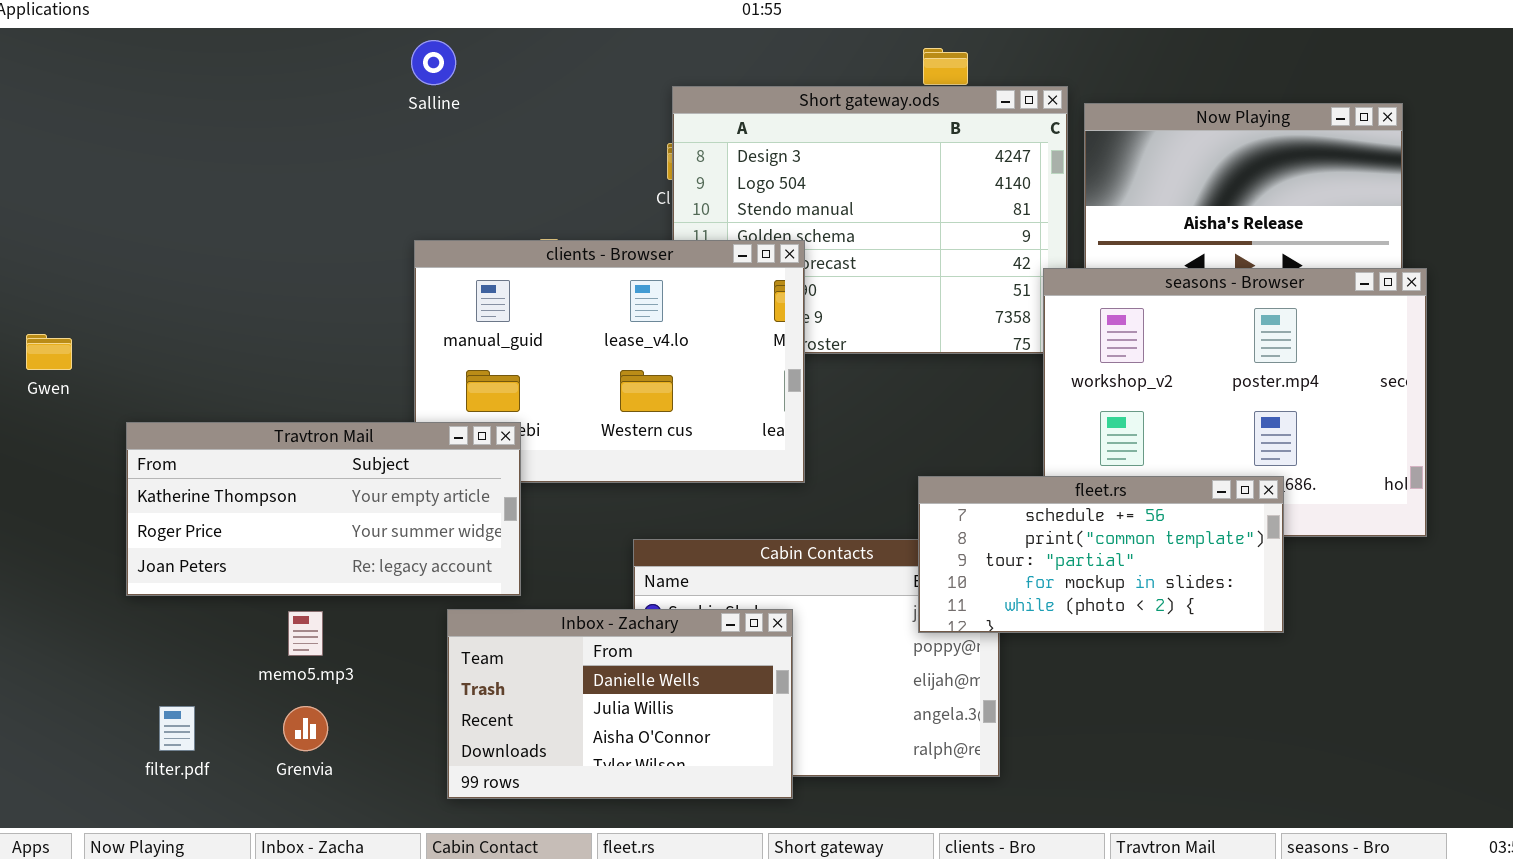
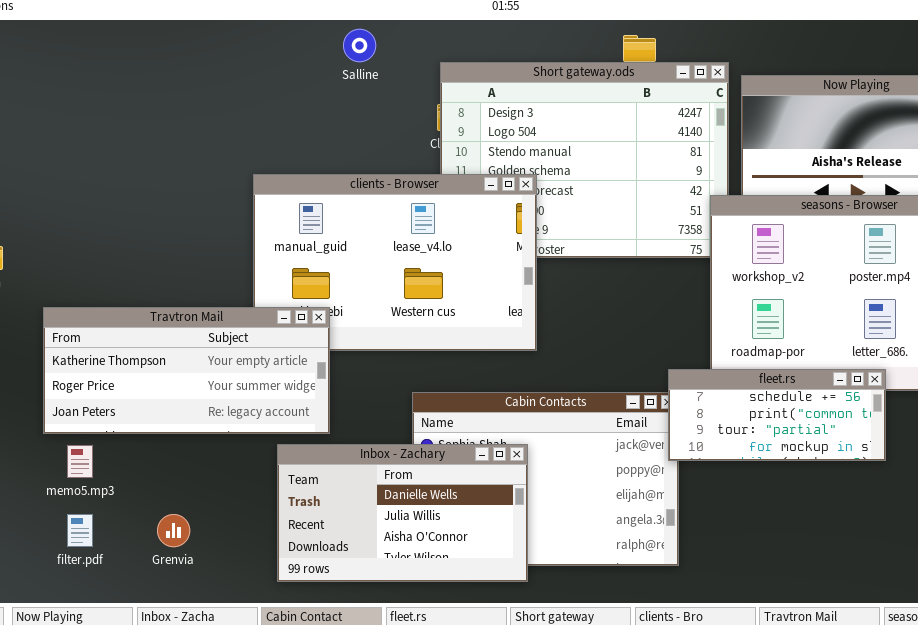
Salline: [411,40,456,85] -> [343,29,376,62], moved
fleet.rs: [918,476,1284,633] -> [668,369,886,461], resized
memo5.mp3: [288,611,323,656] -> [67,445,93,478], moved

